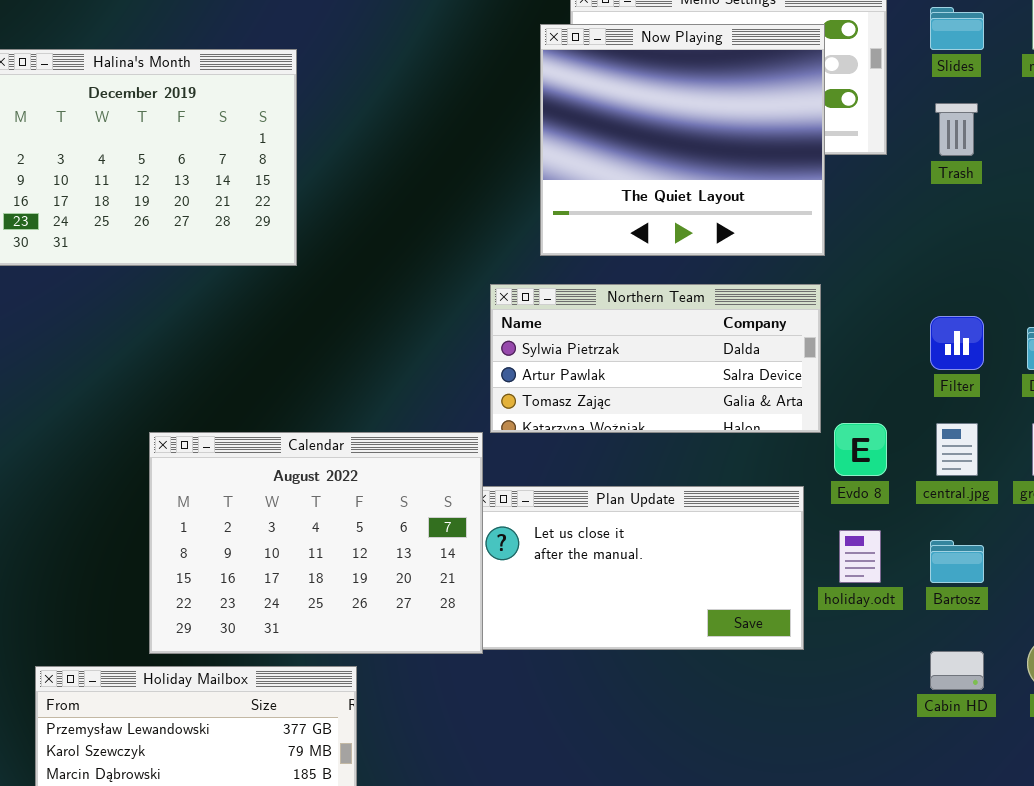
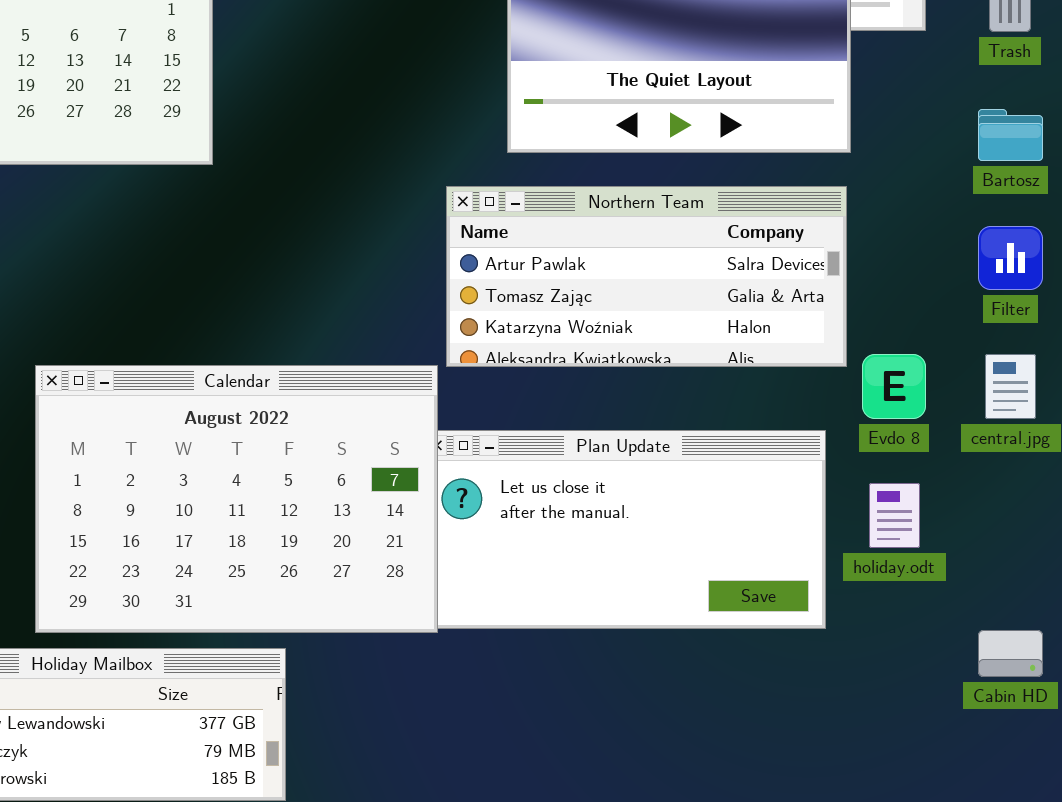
Northern Team: [490,284,821,433] -> [446,186,847,367], scrolled down 1 row
Bartosz: [930,540,984,583] -> [978,109,1043,161], moved

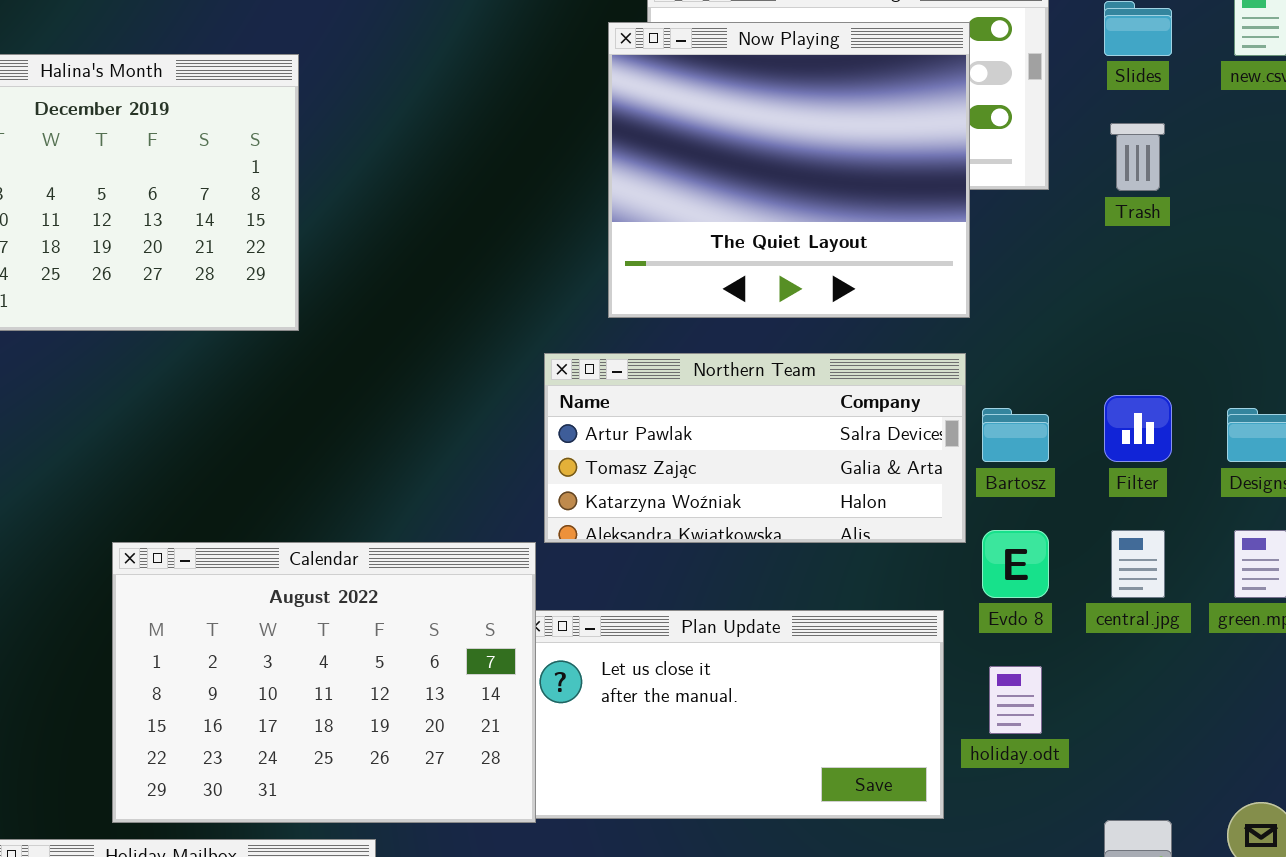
Bartosz: [978,109,1043,161] -> [982,408,1049,462], moved

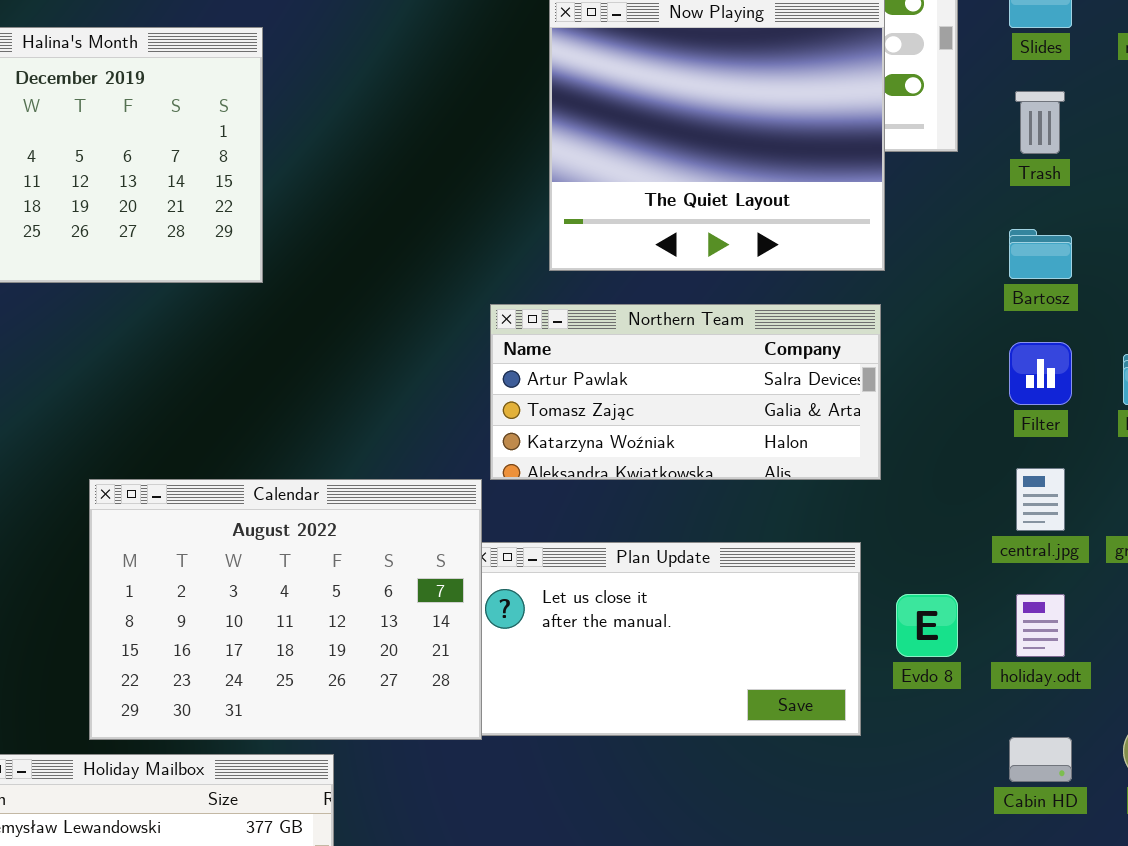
Bartosz: [982,408,1049,462] -> [1009,229,1072,279], moved
Evdo 8: [982,530,1049,598] -> [896,594,958,657], moved
holiday.odt: [989,666,1042,734] -> [1016,594,1065,657], moved

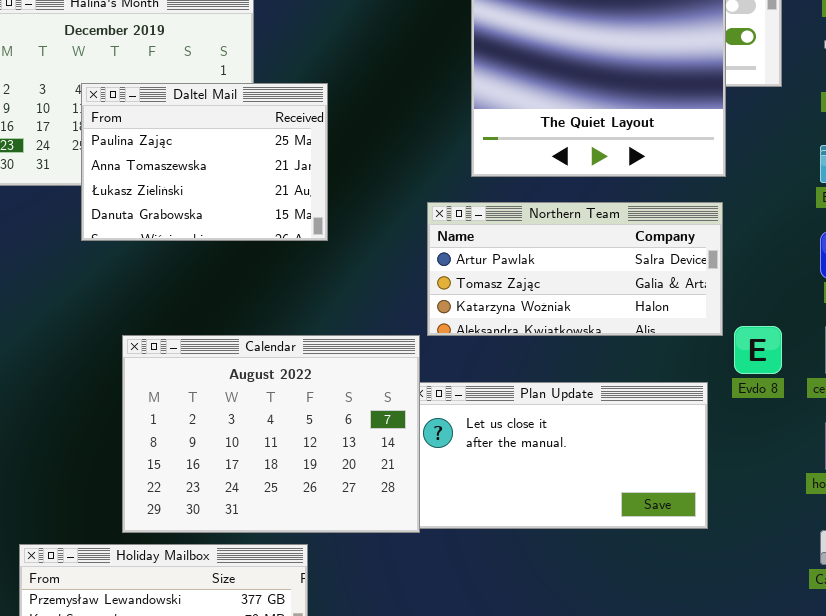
Daltel Mail: none -> [81,83,328,241], opened
Evdo 8: [896,594,958,657] -> [734,326,782,374], moved

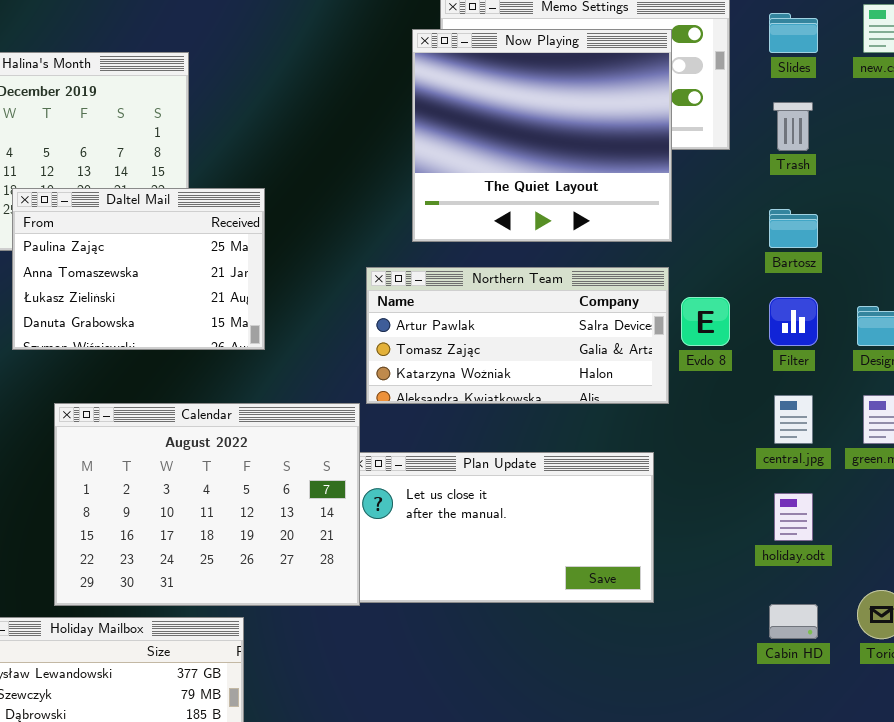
Daltel Mail: [81,83,328,241] -> [12,188,265,350], moved
Evdo 8: [734,326,782,374] -> [681,297,730,346], moved

